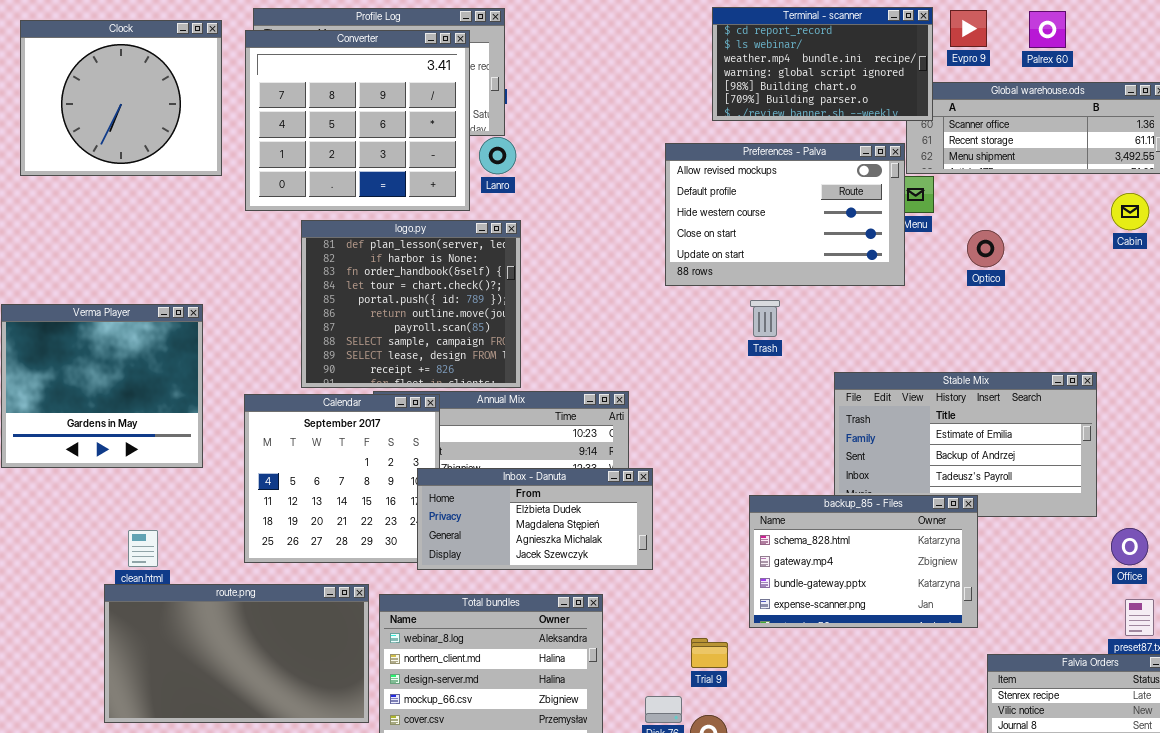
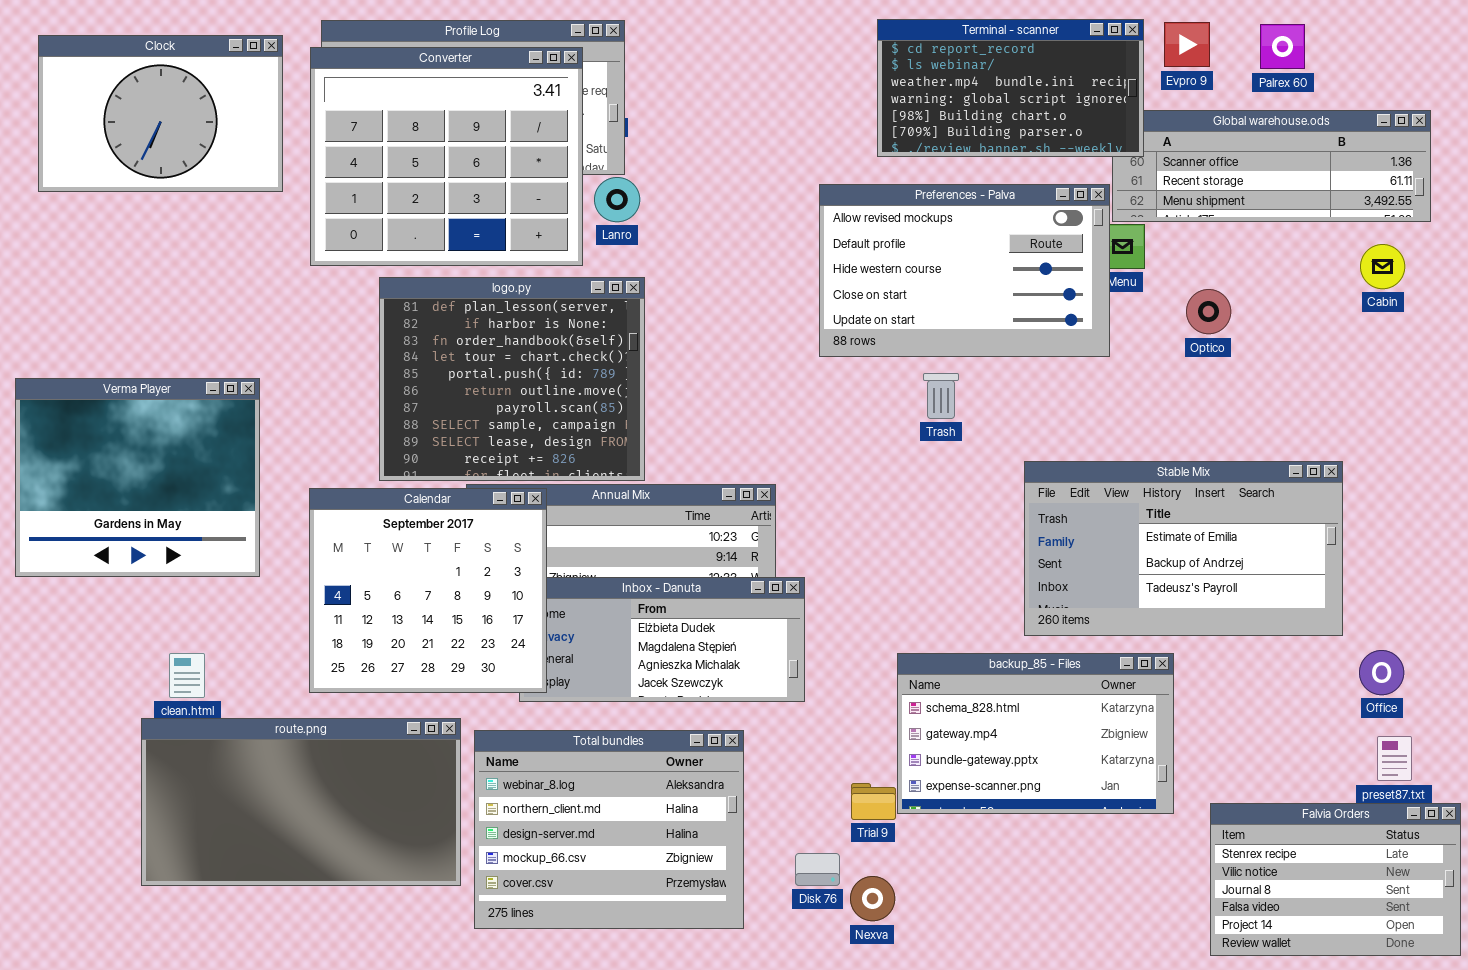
Clock: [20,20,222,176] -> [38,35,283,192], resized
Calendar: [244,394,440,563] -> [309,488,547,693], raised
backup_85 - Files: [749,495,978,628] -> [897,653,1174,814], moved

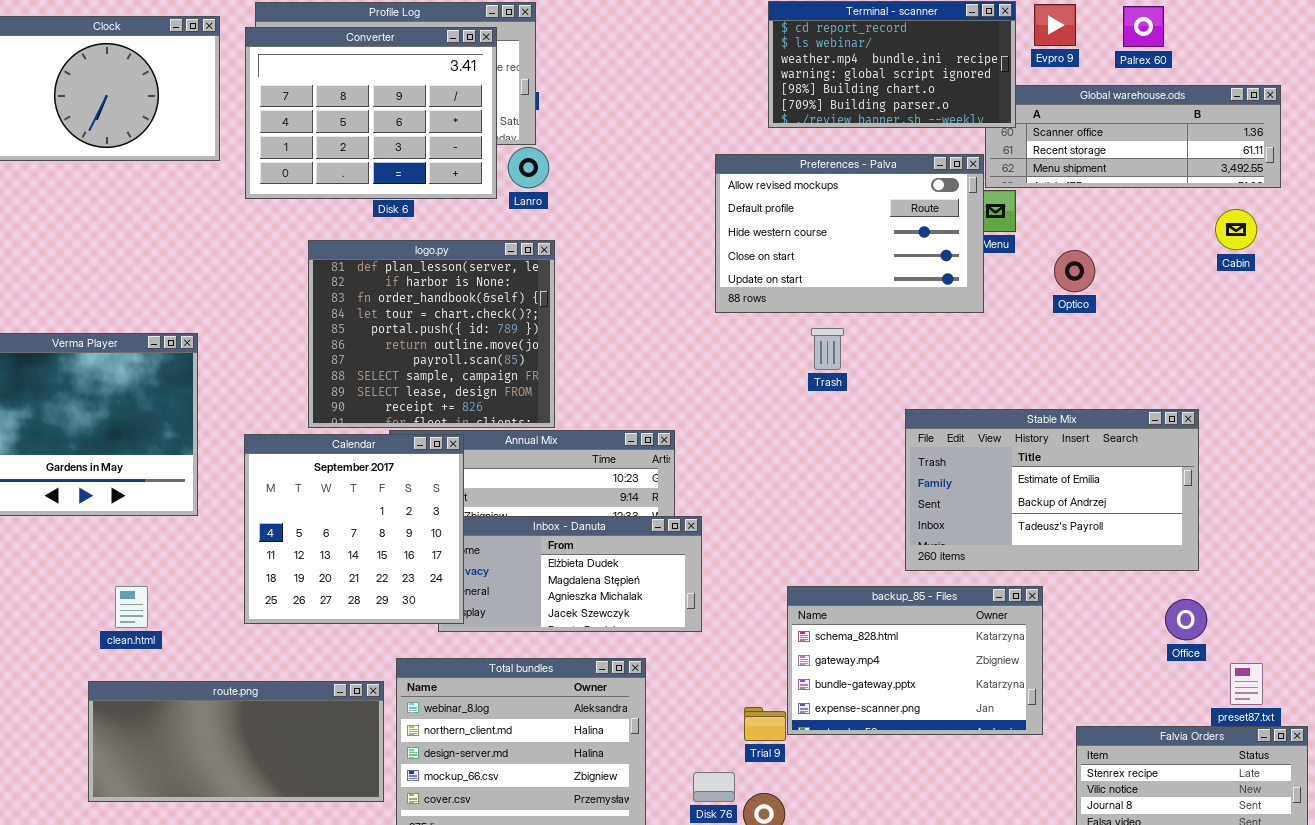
Converter: [310,47,583,266] -> [245,27,497,199], resized
Office: [1359,650,1404,695] -> [1165,599,1207,640], moved
route.png: [141,718,461,886] -> [88,681,384,802], resized

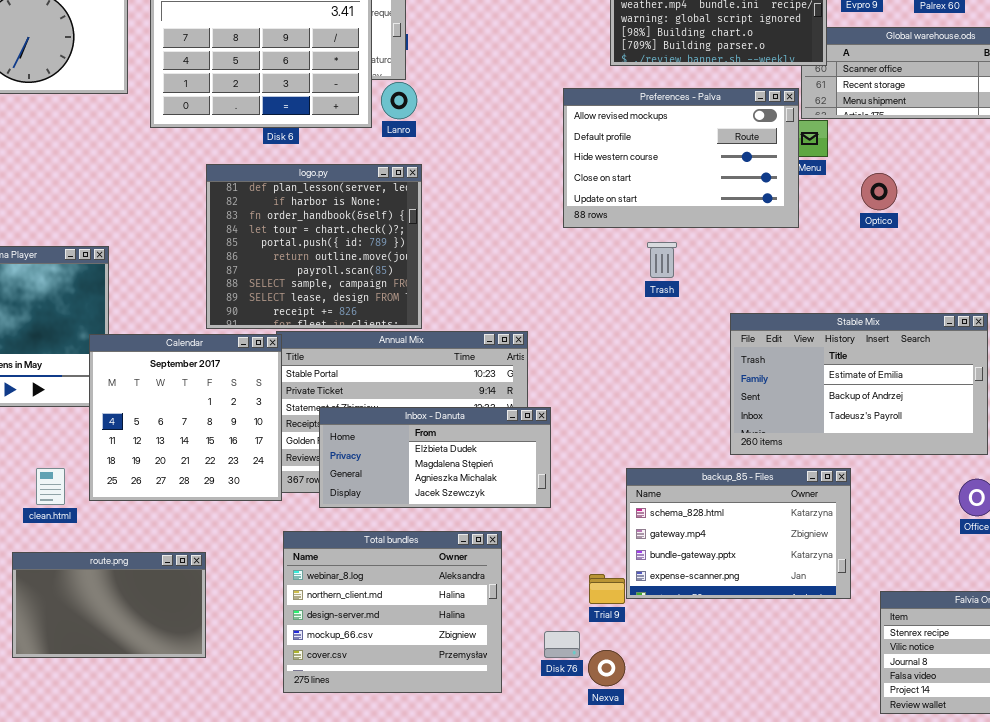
Calendar: [244,434,464,624] -> [89,334,282,501], moved
route.png: [88,681,384,802] -> [12,552,206,658], resized

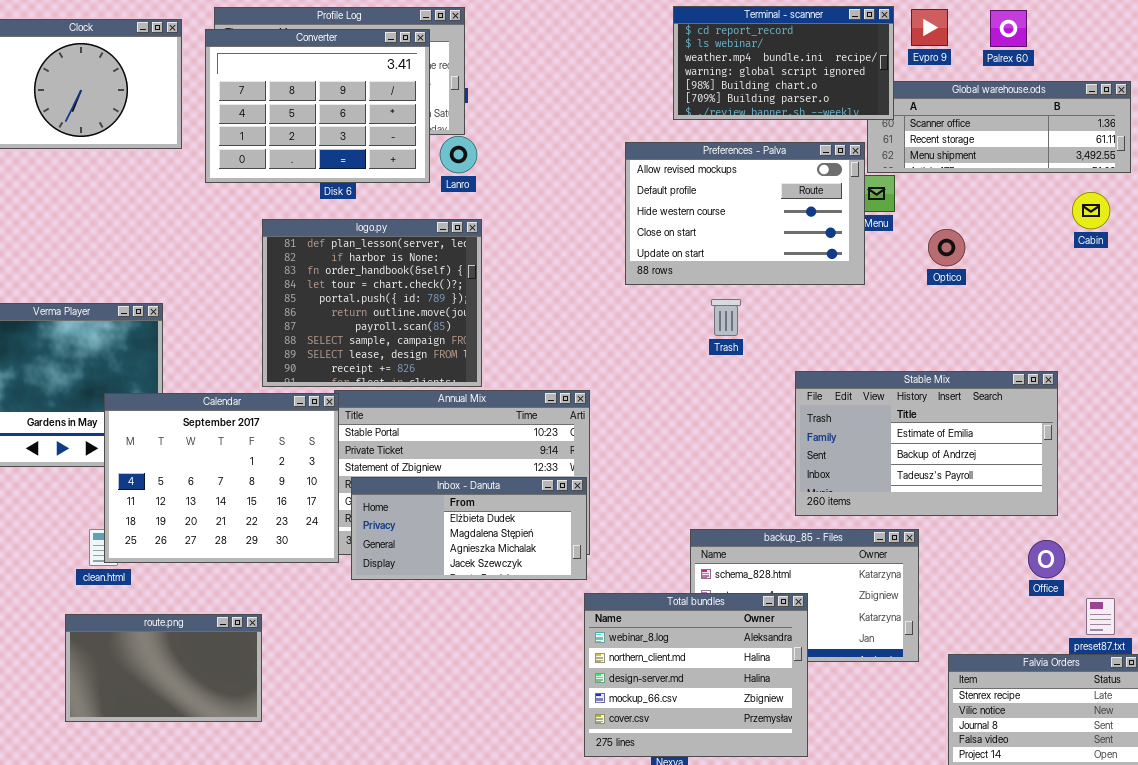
Calendar: [89,334,282,501] -> [104,393,339,563], resized
Inbox - Danuta: [319,407,551,508] -> [351,477,587,580], moved
Total bundles: [283,531,502,693] -> [584,593,808,757], moved

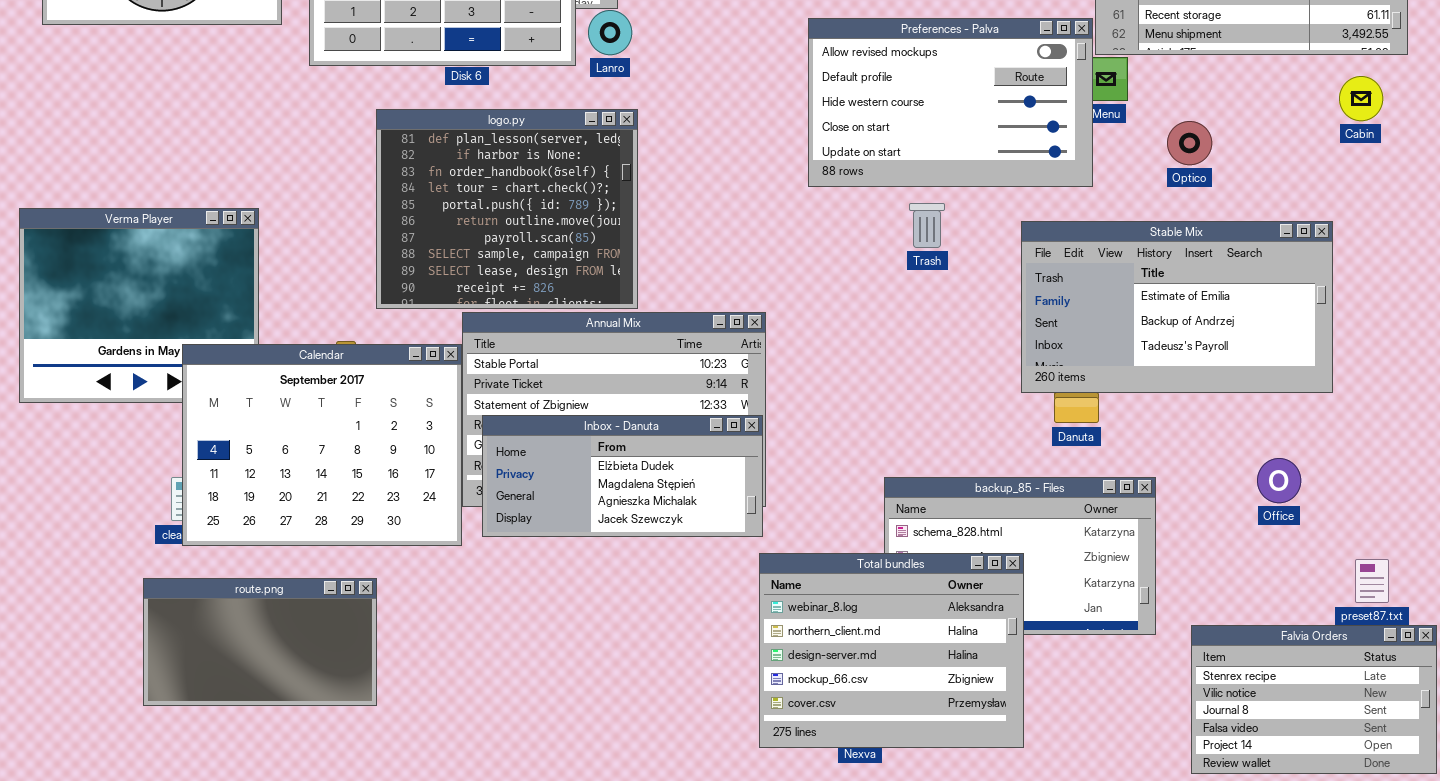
Stable Mix: [795,371,1058,516] -> [1021,221,1333,393], moved
Calendar: [104,393,339,563] -> [182,344,462,546], moved
Office: [1028,540,1065,578] -> [1257,458,1301,503], moved

